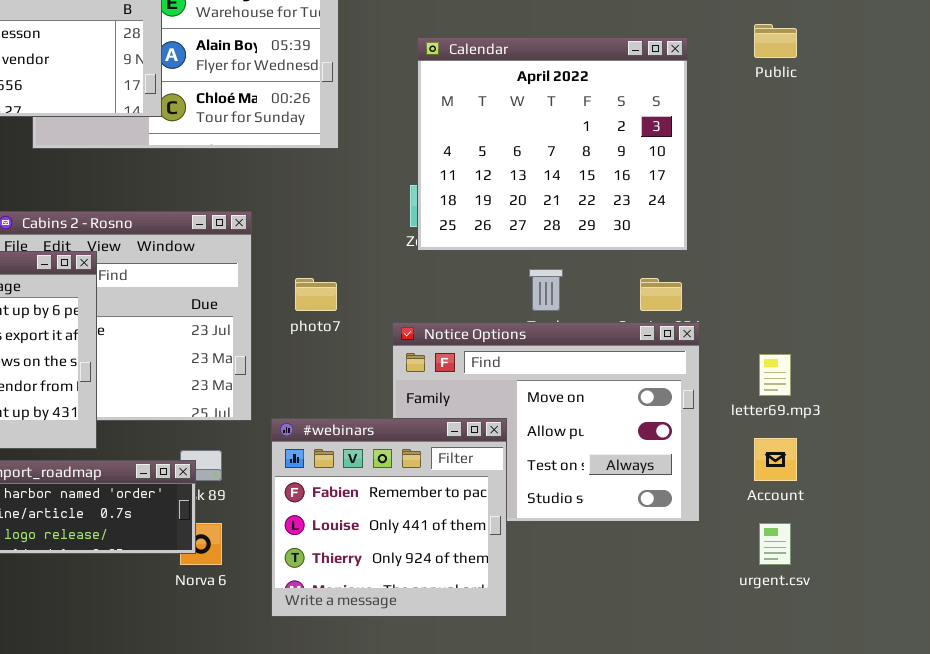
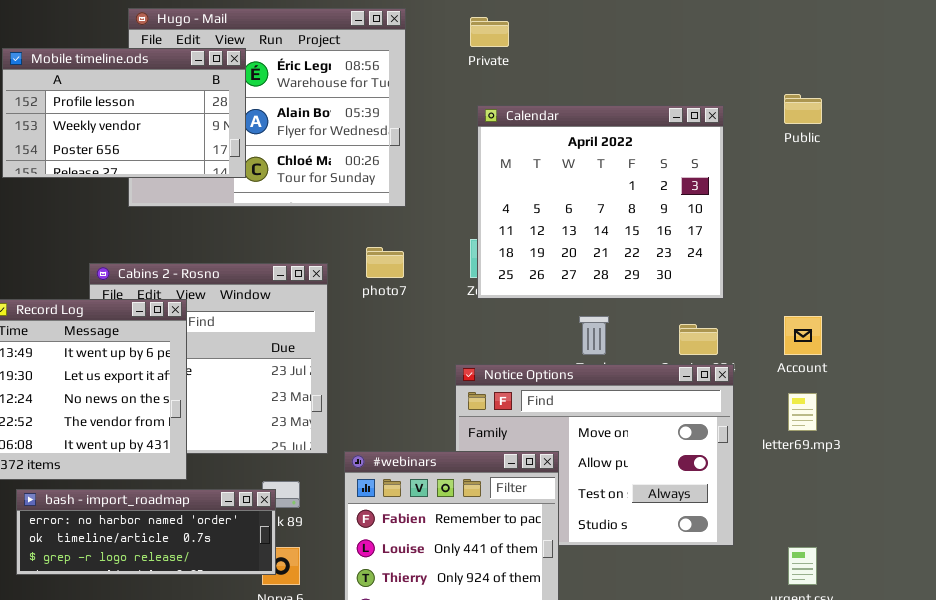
photo7: [295,278,337,311] -> [366,247,404,278], moved
Account: [754,438,797,481] -> [784,316,822,355], moved

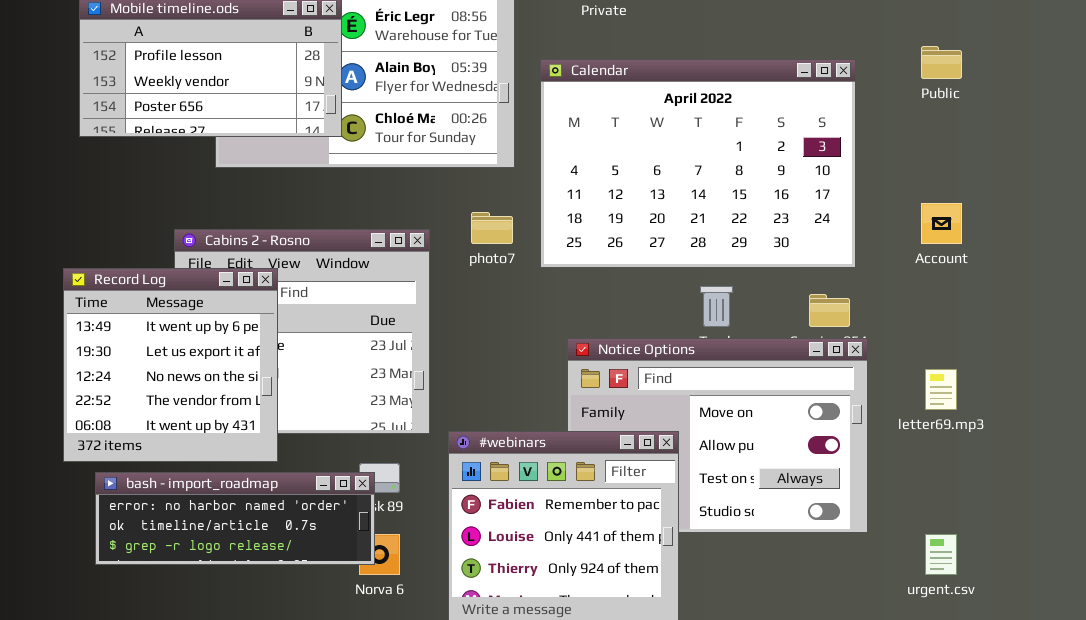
Calendar: [477,105,724,299] -> [540,59,856,268], resized
Account: [784,316,822,355] -> [921,203,962,244], moved

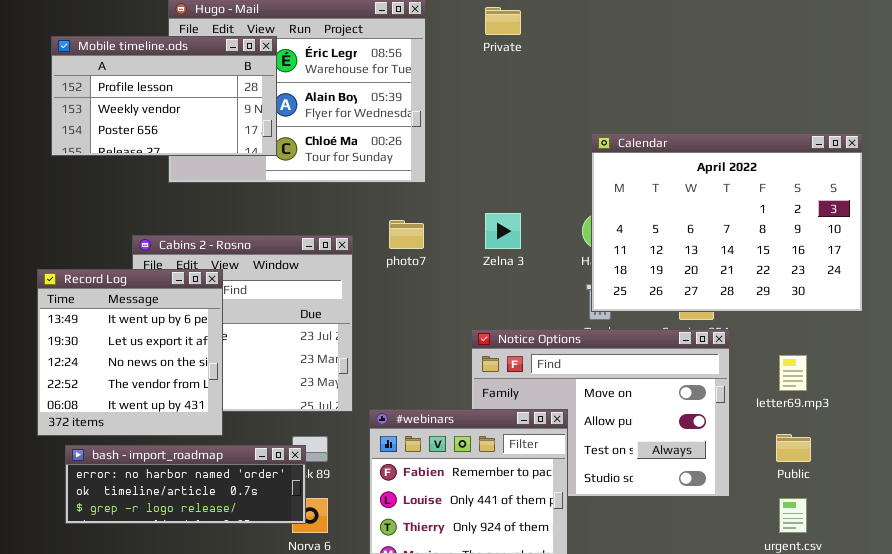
Public: [921,46,962,79] -> [776,434,811,462], moved
Calendar: [540,59,856,268] -> [591,133,863,312], moved

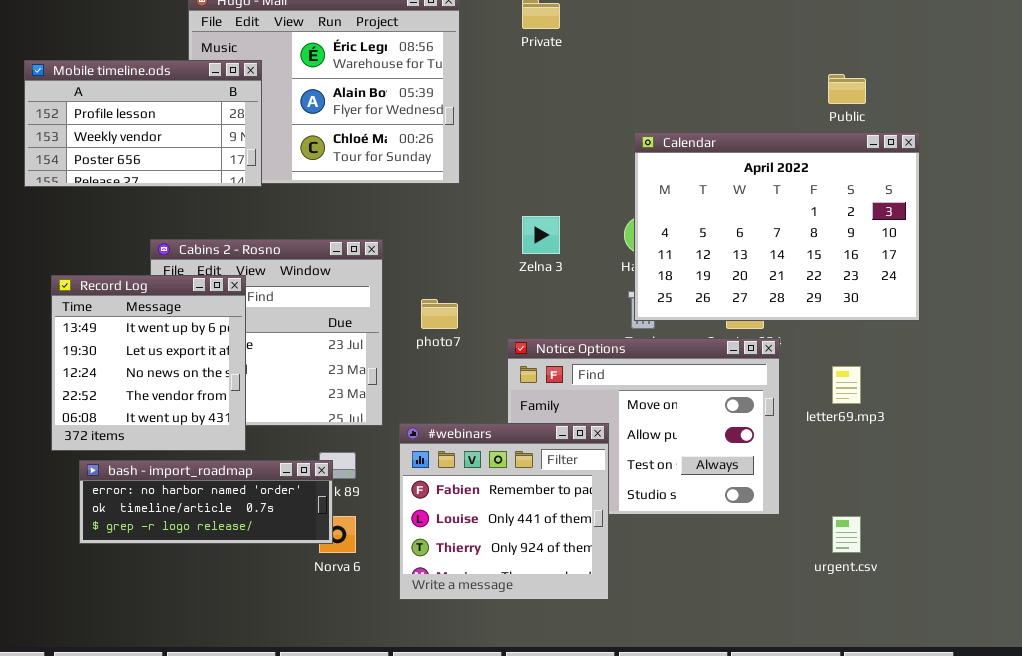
Mobile timeline.ods: [51,36,277,156] -> [24,60,262,187], moved
photo7: [389,220,424,249] -> [421,299,458,329], moved
Public: [776,434,811,462] -> [828,74,866,104], moved

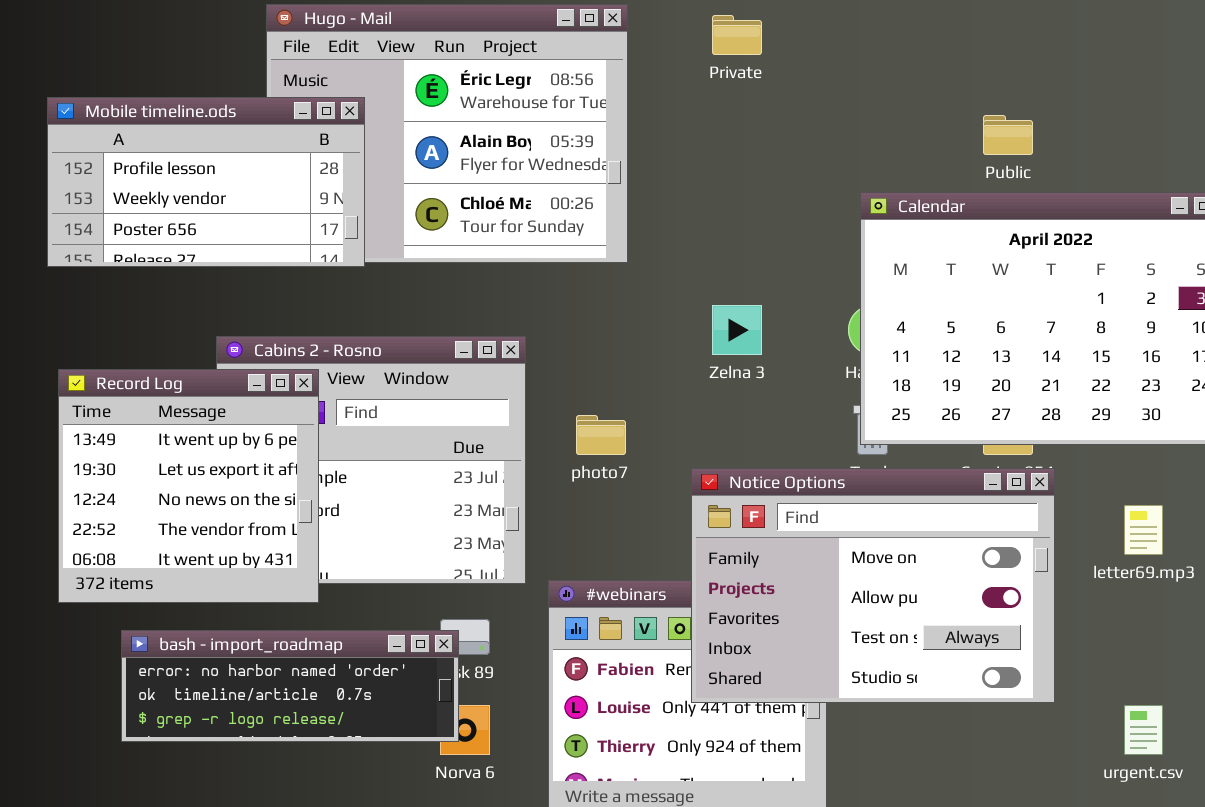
Public: [828,74,866,104] -> [983,115,1033,155], moved
Record Log: [51,275,246,451] -> [58,369,319,603], moved
Notice Options: [507,338,780,515] -> [691,468,1055,703], raised

